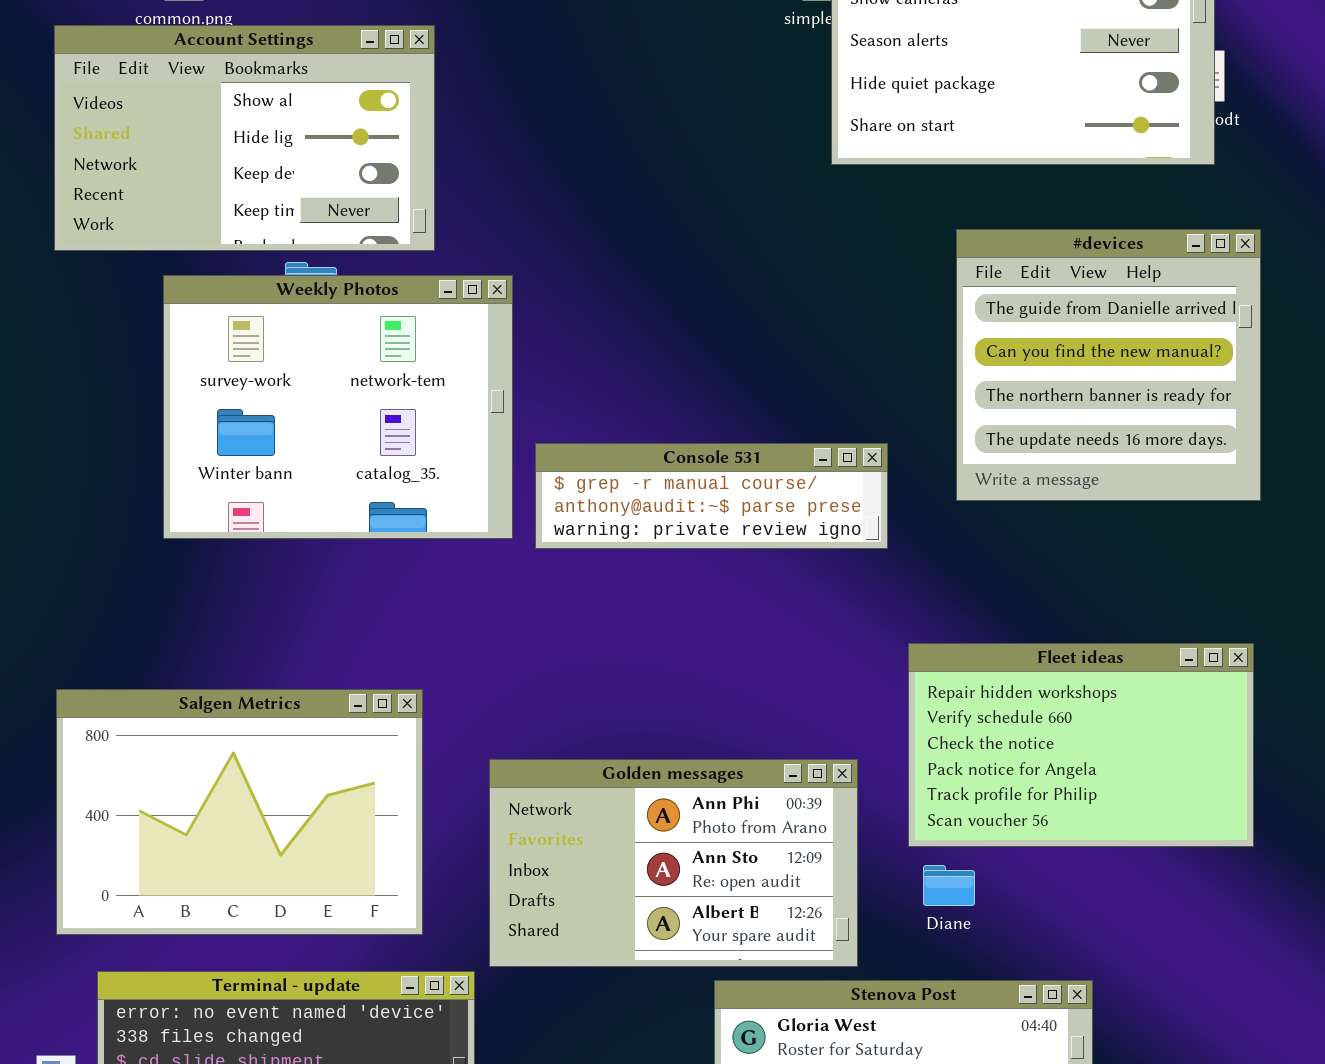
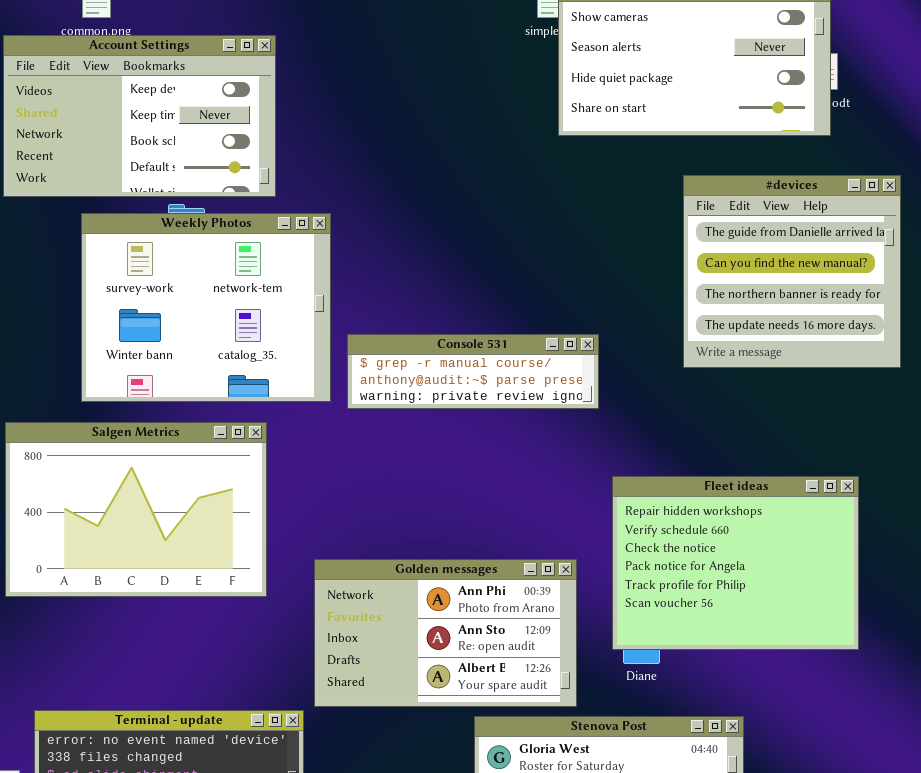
Account Settings: [54,25,435,251] -> [3,35,276,197], scrolled down 2 rows
#devices: [956,229,1261,501] -> [683,175,901,368], moved
Fleet ideas: [908,643,1254,847] -> [612,476,859,650], resized
Salgen Metrics: [56,689,423,935] -> [5,422,267,597], moved

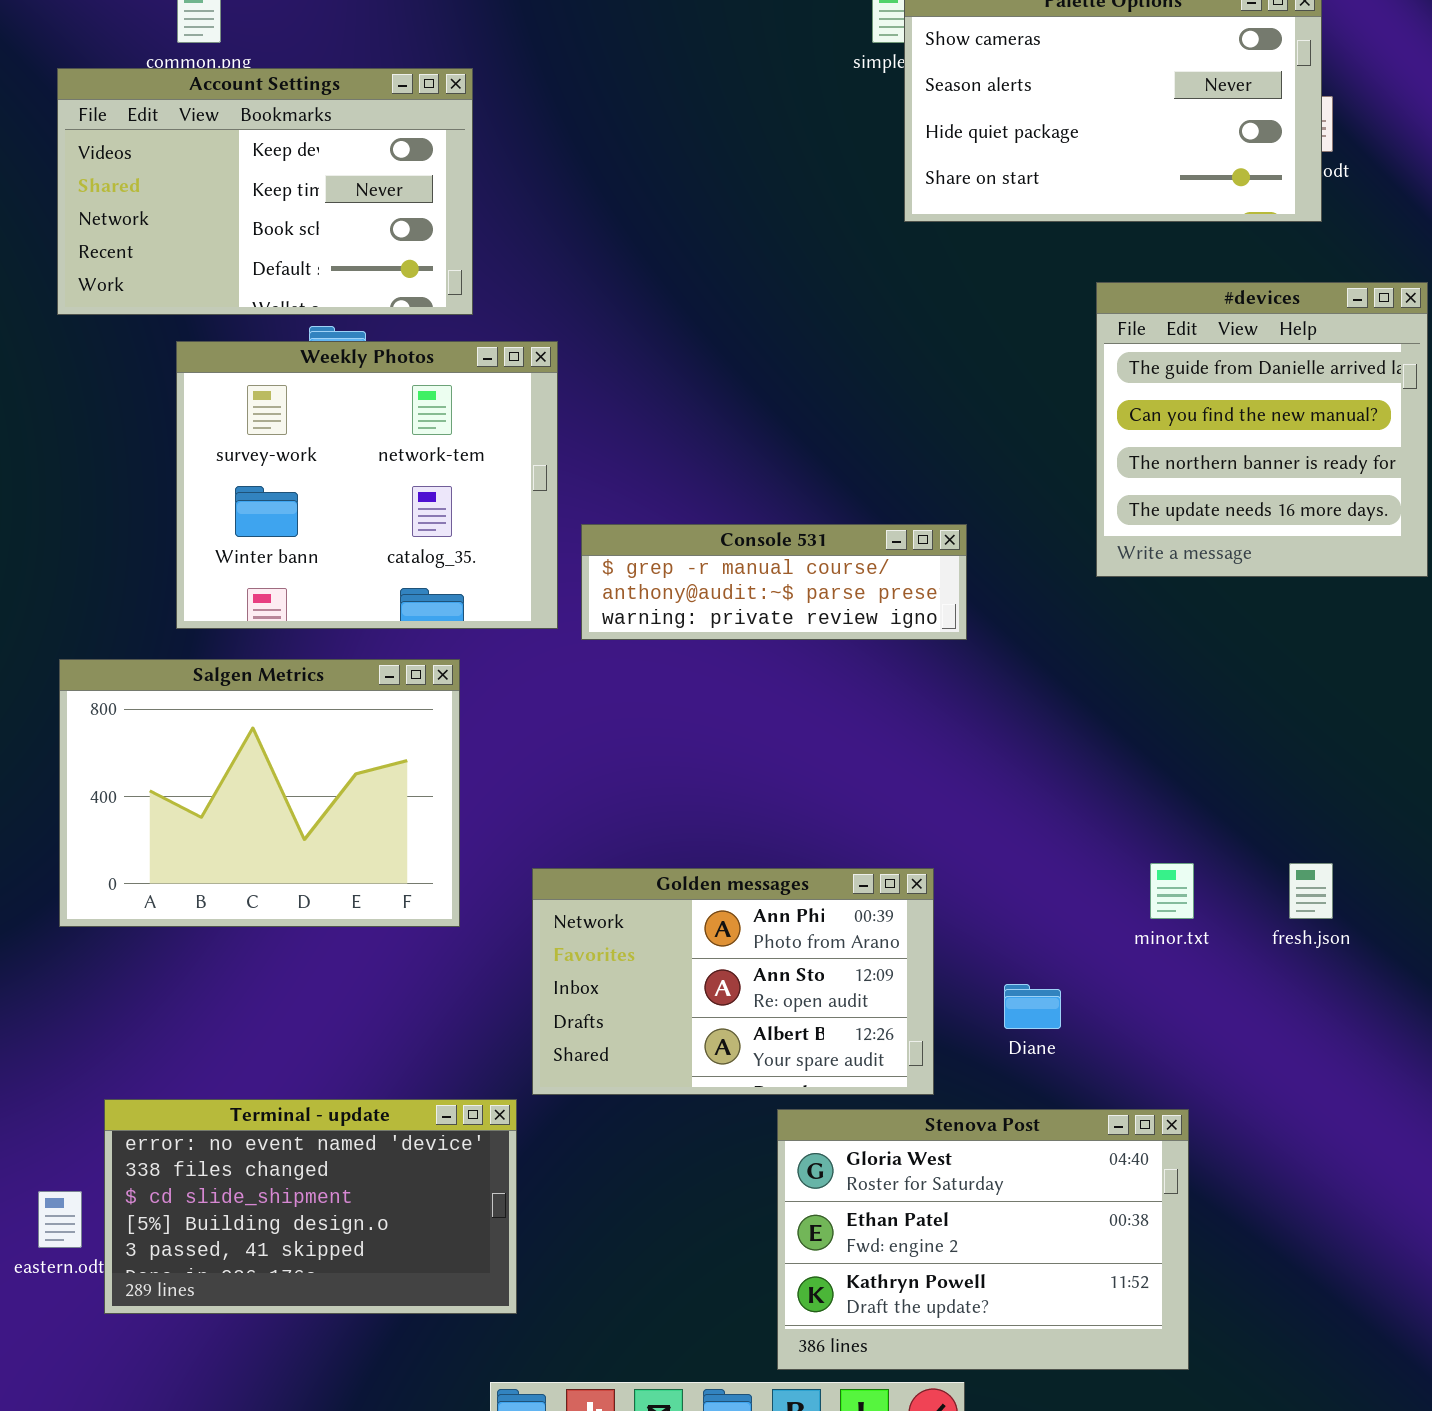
Fleet ideas: [612,476,859,650] -> none, closed

